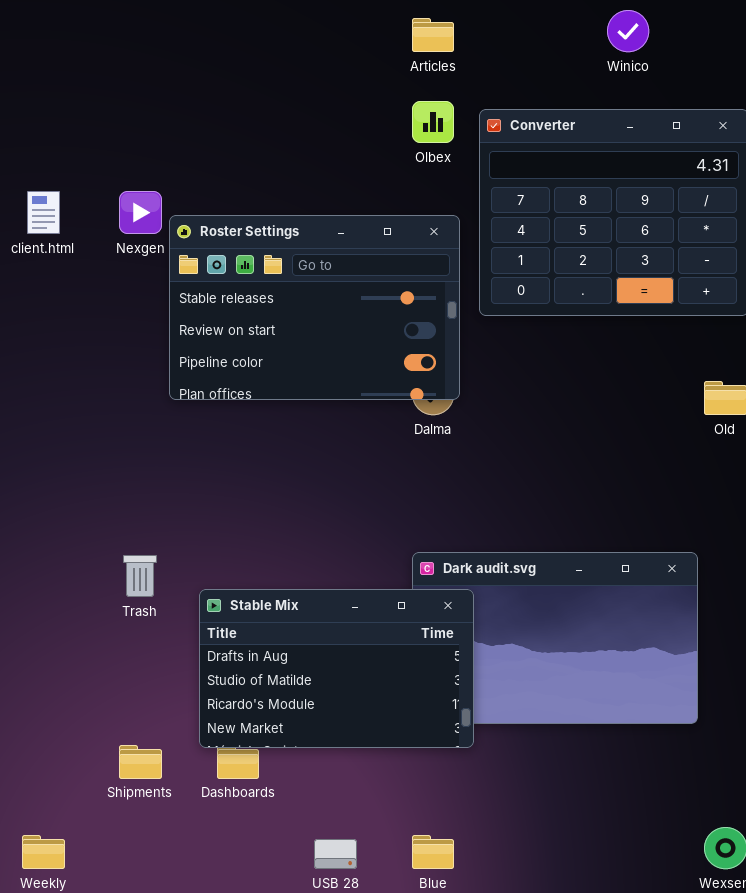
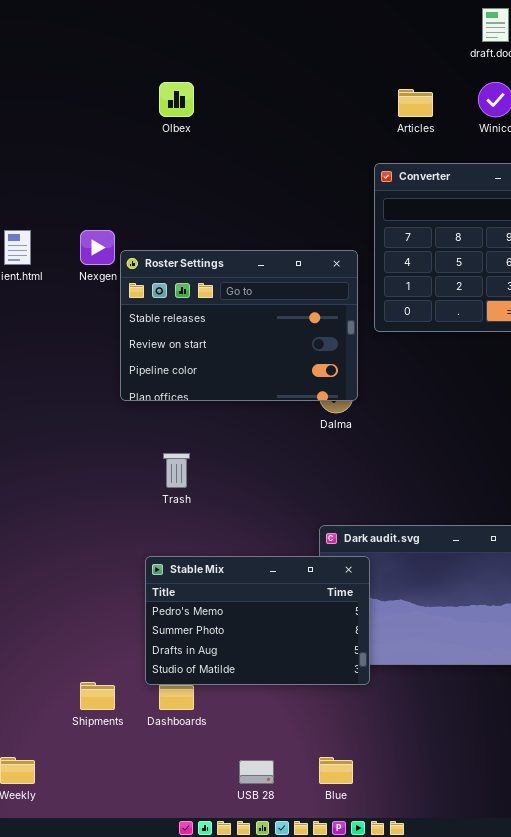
Articles: [412,18,454,52] -> [398,89,433,117], moved
Olbex: [412,101,454,143] -> [159,82,194,117], moved
Trash: [123,555,157,597] -> [163,453,190,488], moved
Stable Mix: [199,589,474,748] -> [145,556,370,685], scrolled up 2 rows

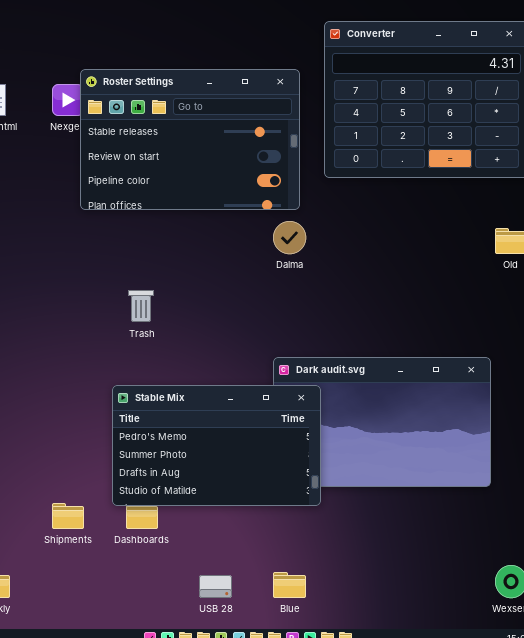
Roster Settings: [120,250,358,401] -> [80,69,300,210], moved

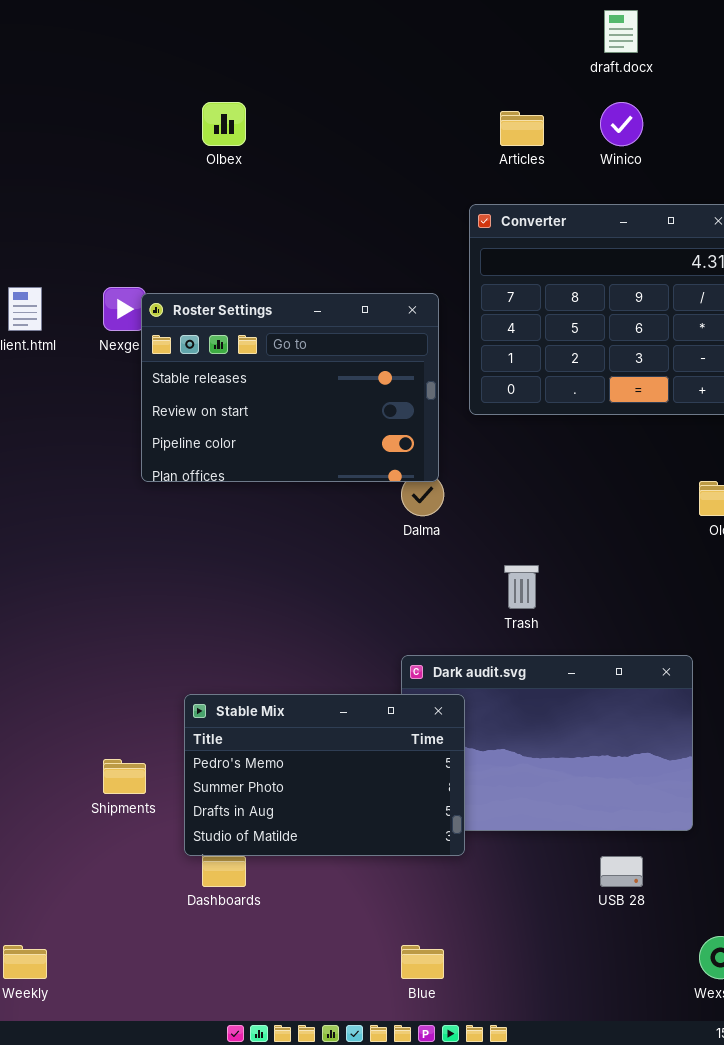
Roster Settings: [80,69,300,210] -> [141,293,439,482], moved
Trash: [128,290,154,322] -> [504,565,539,609], moved
Shipments: [52,503,84,529] -> [103,759,146,794], moved
USB 28: [199,575,232,598] -> [600,856,643,887], moved

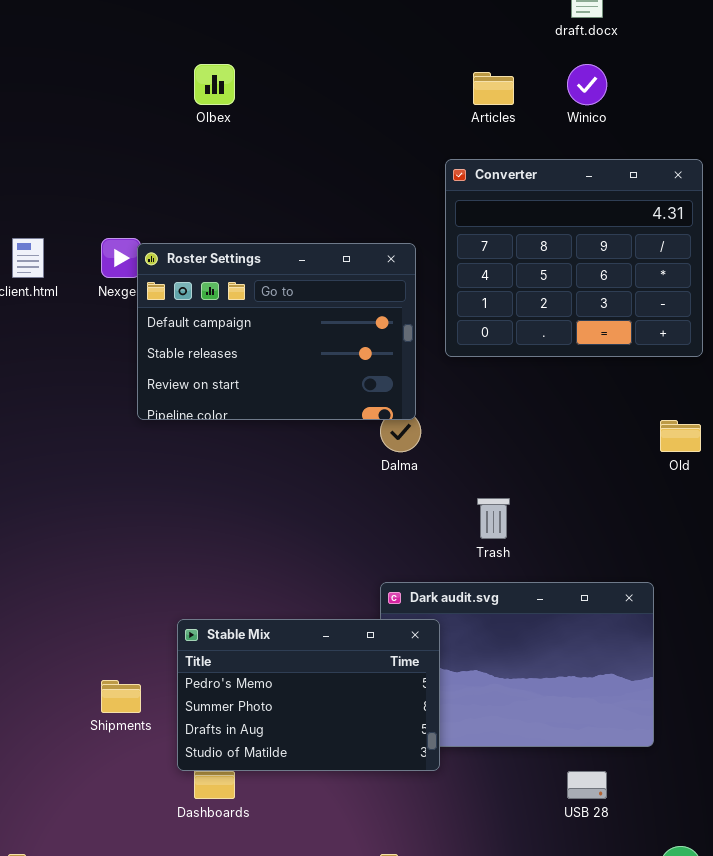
Roster Settings: [141,293,439,482] -> [137,243,416,420], scrolled up 1 row

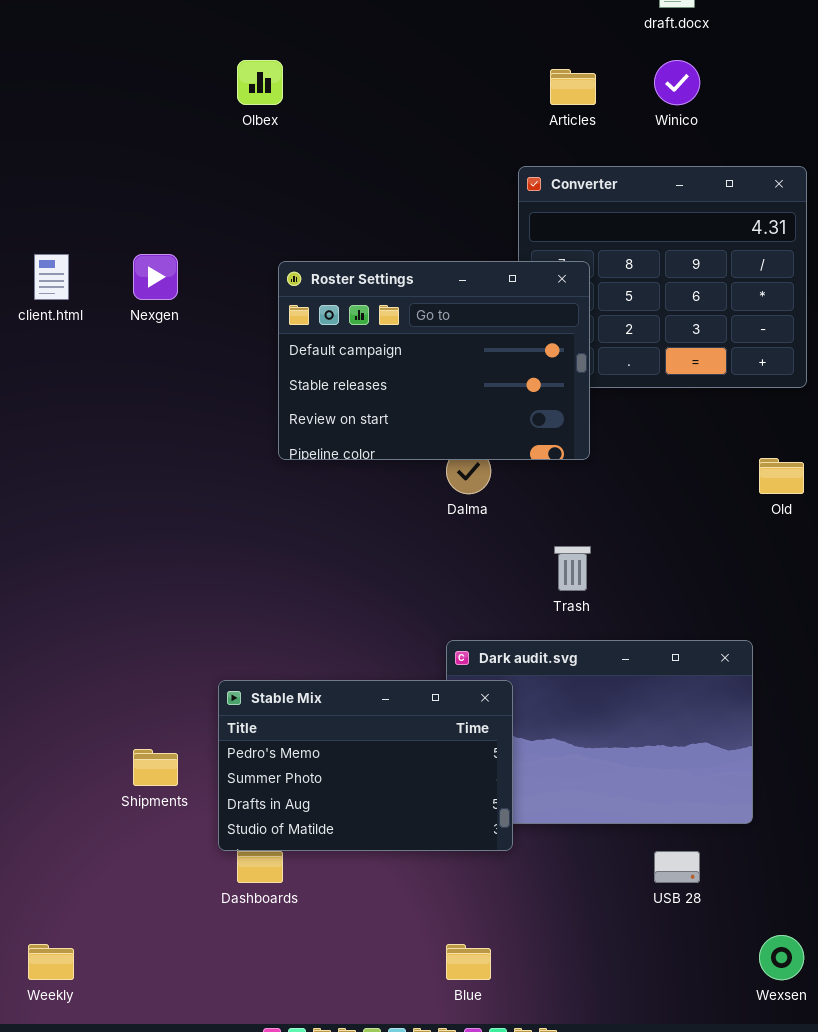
Roster Settings: [137,243,416,420] -> [278,261,590,460], moved

